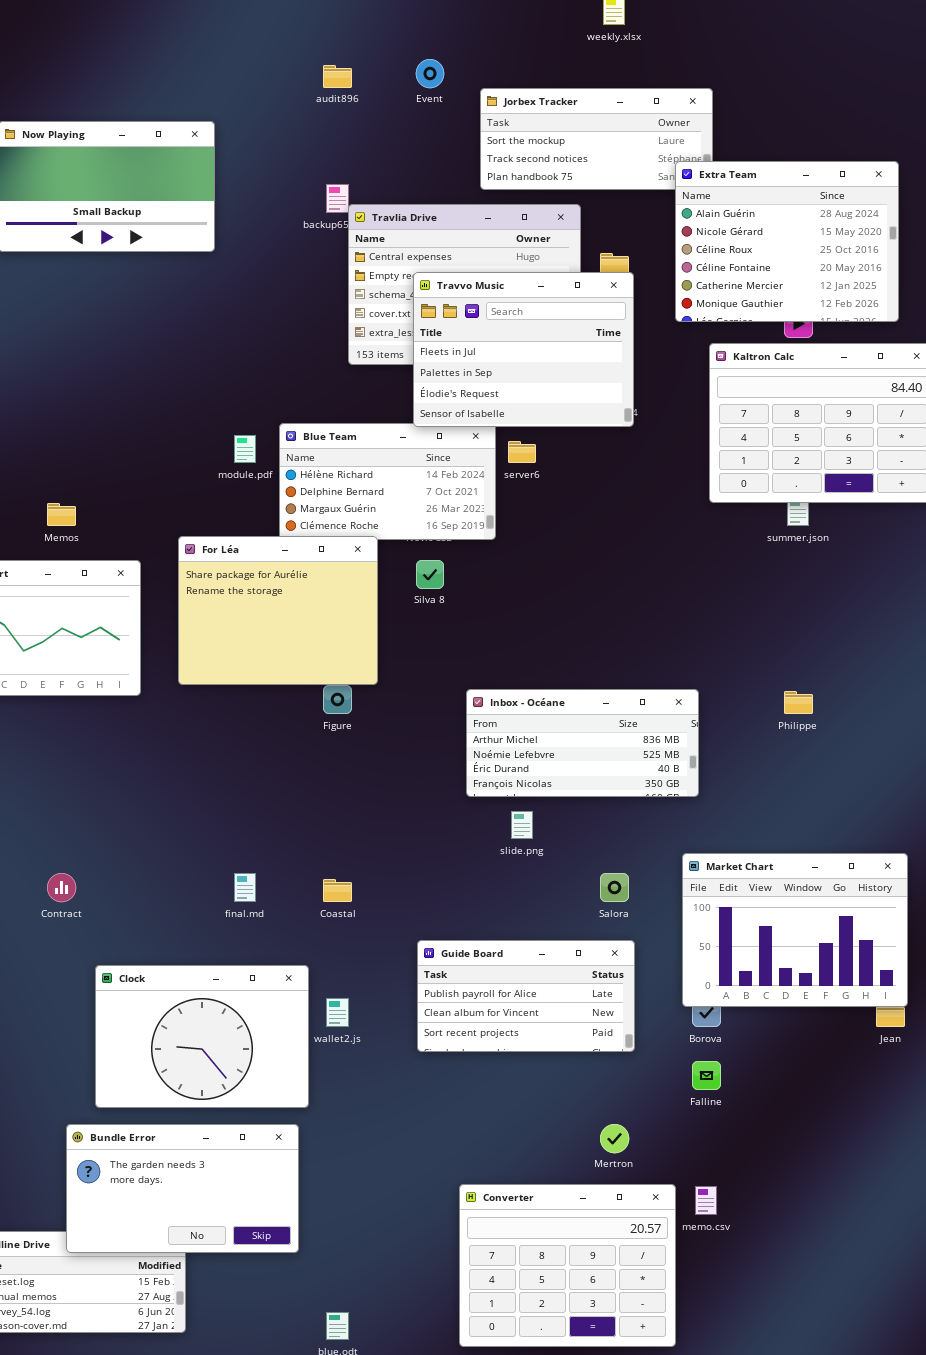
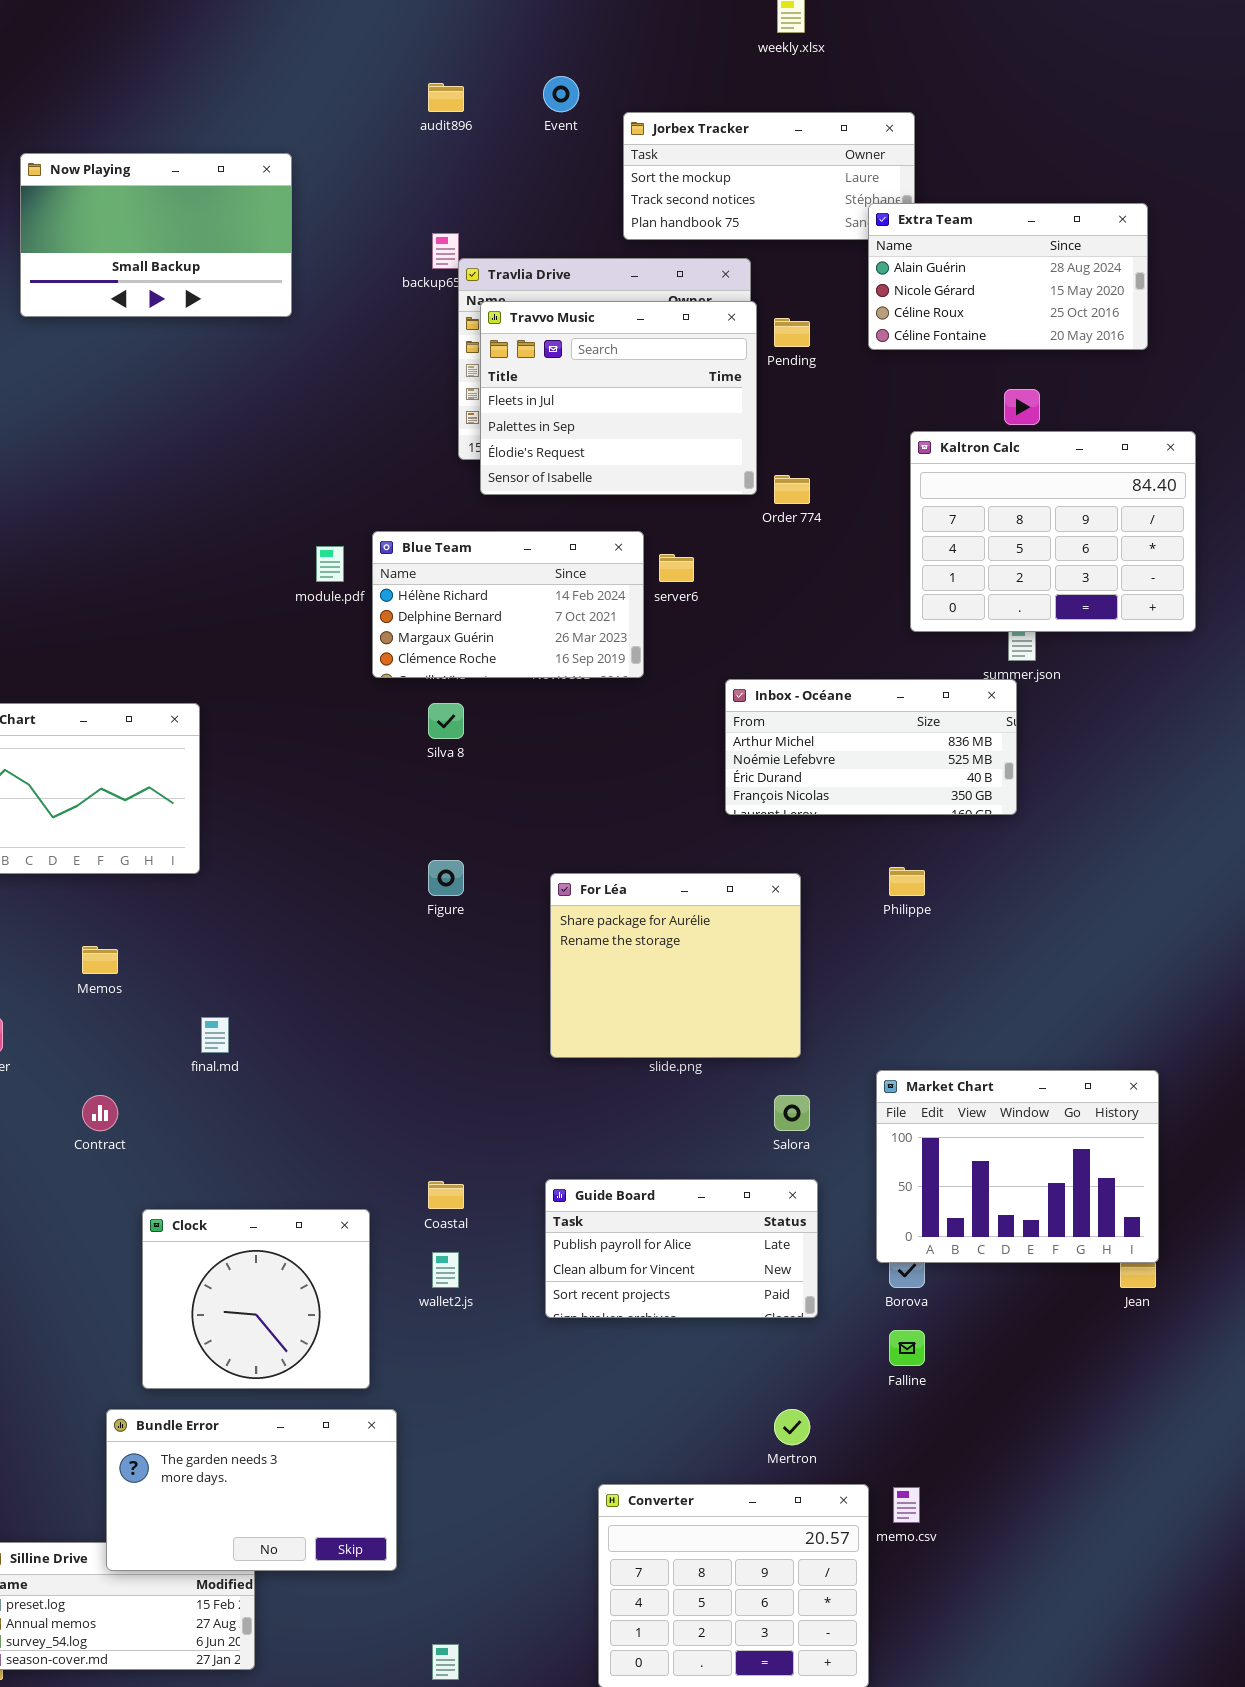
Extra Team: [675,161,899,322] -> [868,203,1148,350], resized
Travvo Music: [413,272,634,427] -> [480,301,757,495], moved
Memos: [47,503,76,526] -> [82,946,118,974], moved
For Léa: [178,536,378,685] -> [550,873,801,1058], moved
Silva 8: [416,560,444,589] -> [428,703,464,739], moved
Inbox - Océane: [466,689,699,797] -> [725,679,1017,815], moved
Philippe: [784,691,813,714] -> [889,867,925,896], moved
final.md: [234,873,256,902] -> [201,1017,229,1053], moved
Coastal: [323,879,352,902] -> [428,1181,464,1209], moved
Clock: [95,965,309,1108] -> [142,1209,370,1389], resized

